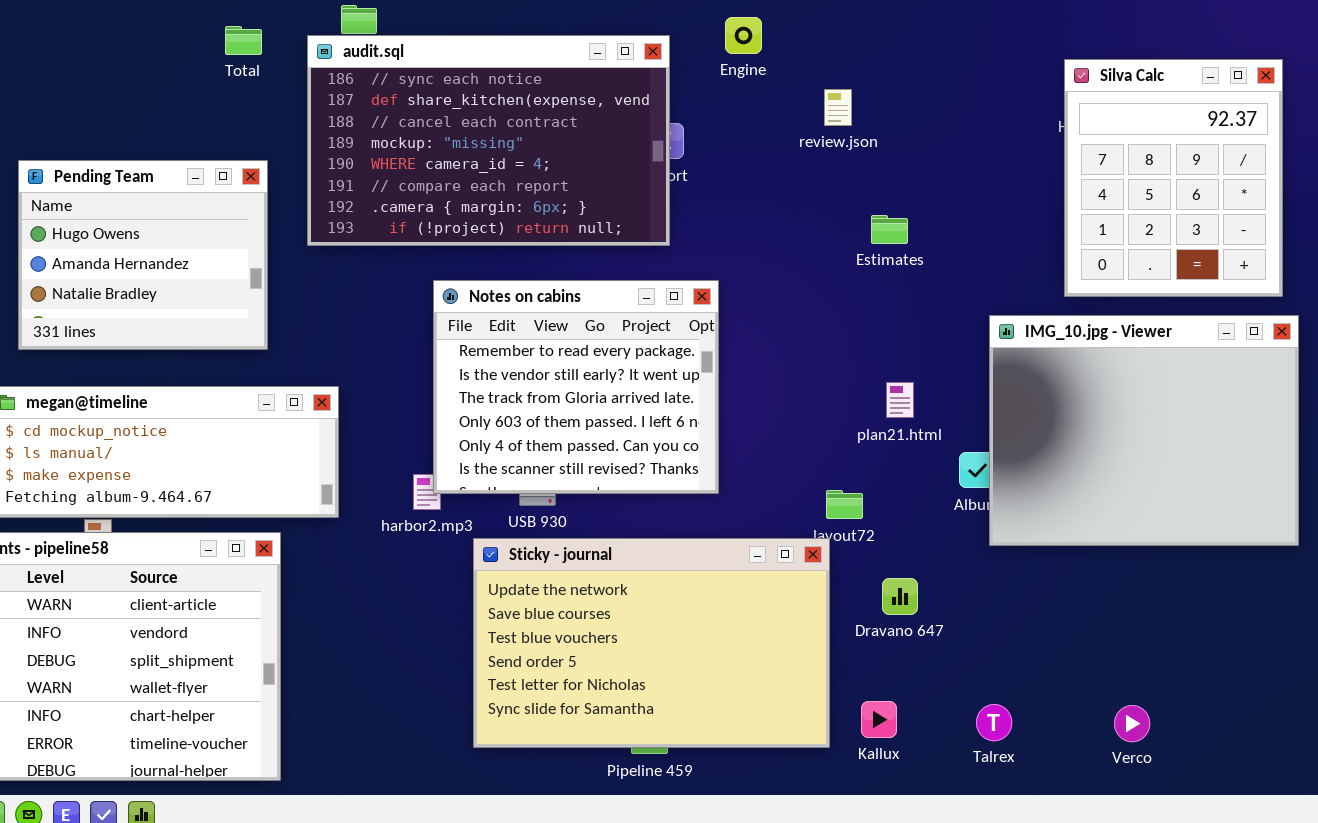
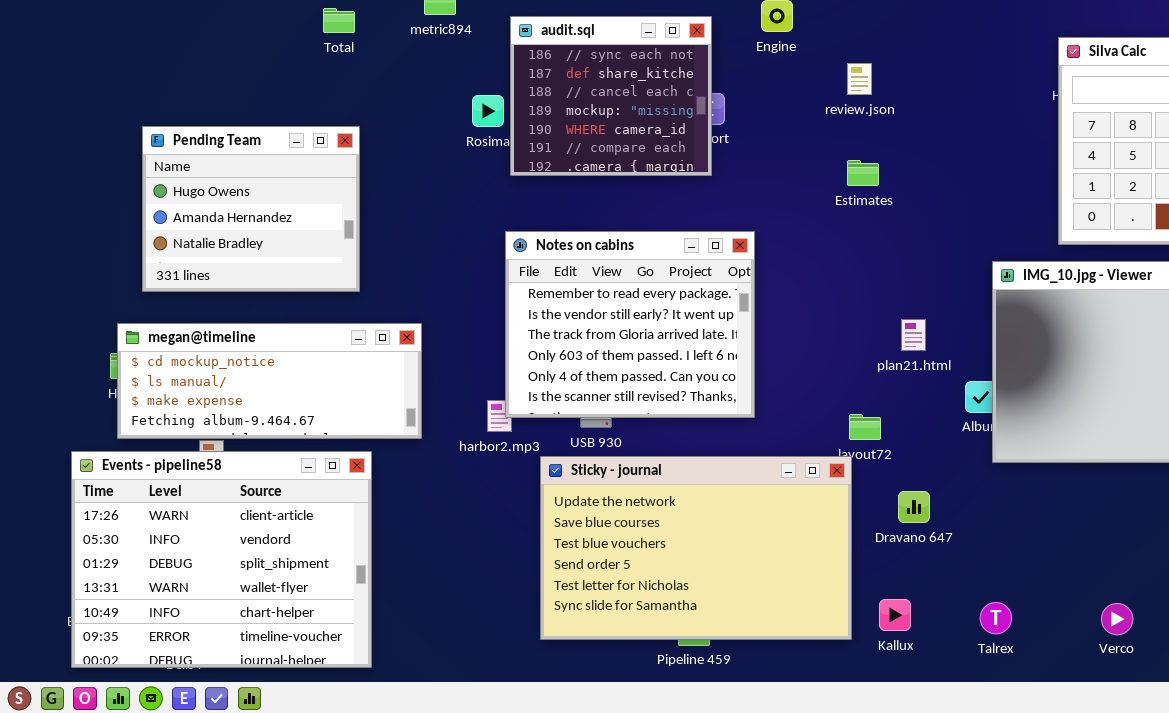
audit.sql: [307,35,670,246] -> [510,16,712,176], resized
Estimates: [871,215,908,244] -> [847,160,879,186], moved

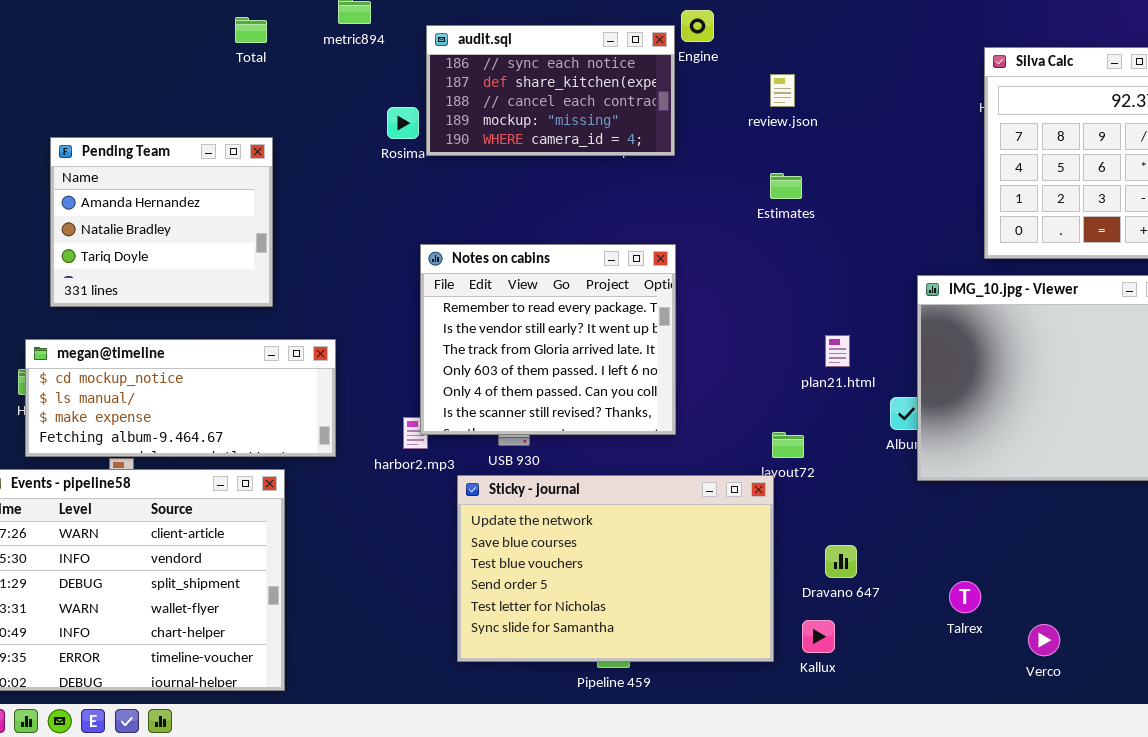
audit.sql: [510,16,712,176] -> [426,25,675,156], resized
Pending Team: [142,126,360,292] -> [50,137,273,307], scrolled down 1 row
Dravano 647: [898,491,930,523] -> [825,545,857,578], moved
Talrex: [980,602,1012,634] -> [949,581,981,613], moved

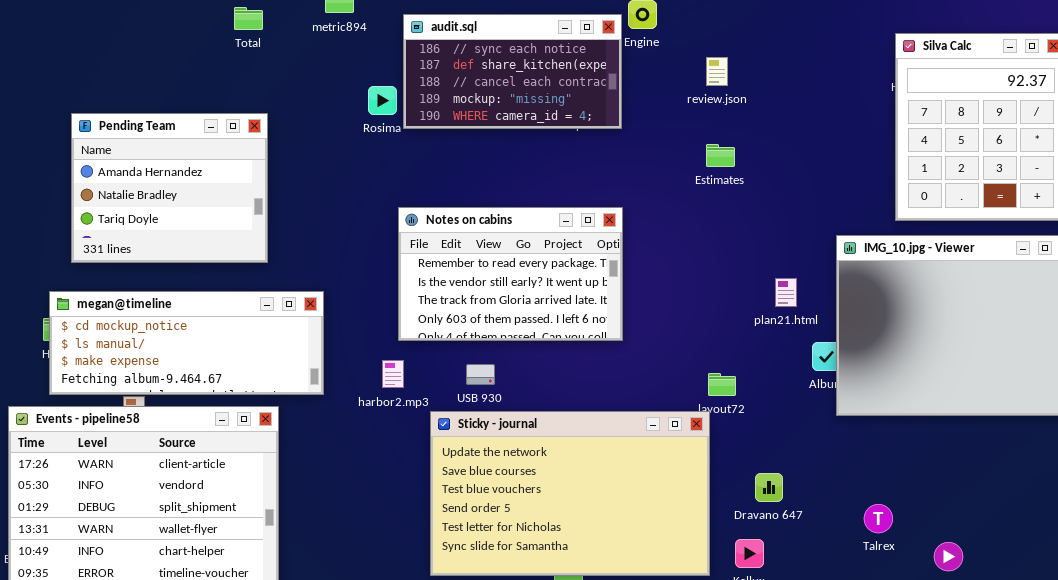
Notes on cabins: [420,244,676,435] -> [398,207,623,341], resized
plan21.html: [825,335,850,367] -> [775,278,797,307], moved

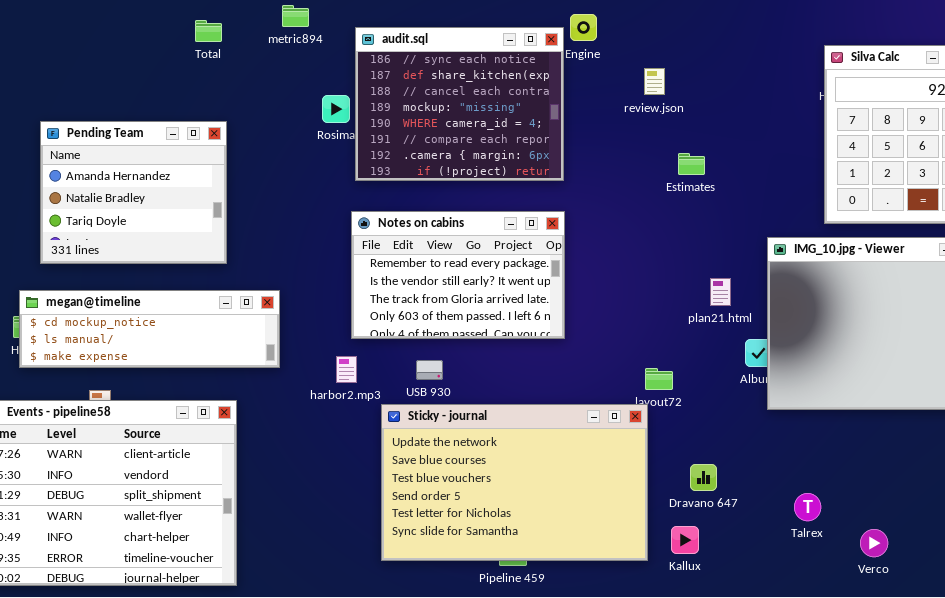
audit.sql: [403,14,622,129] -> [355,27,564,181], resized
Estimates: [706,144,735,167] -> [678,153,705,175], moved
megan@timeline: [49,291,324,395] -> [19,290,280,368], resized

